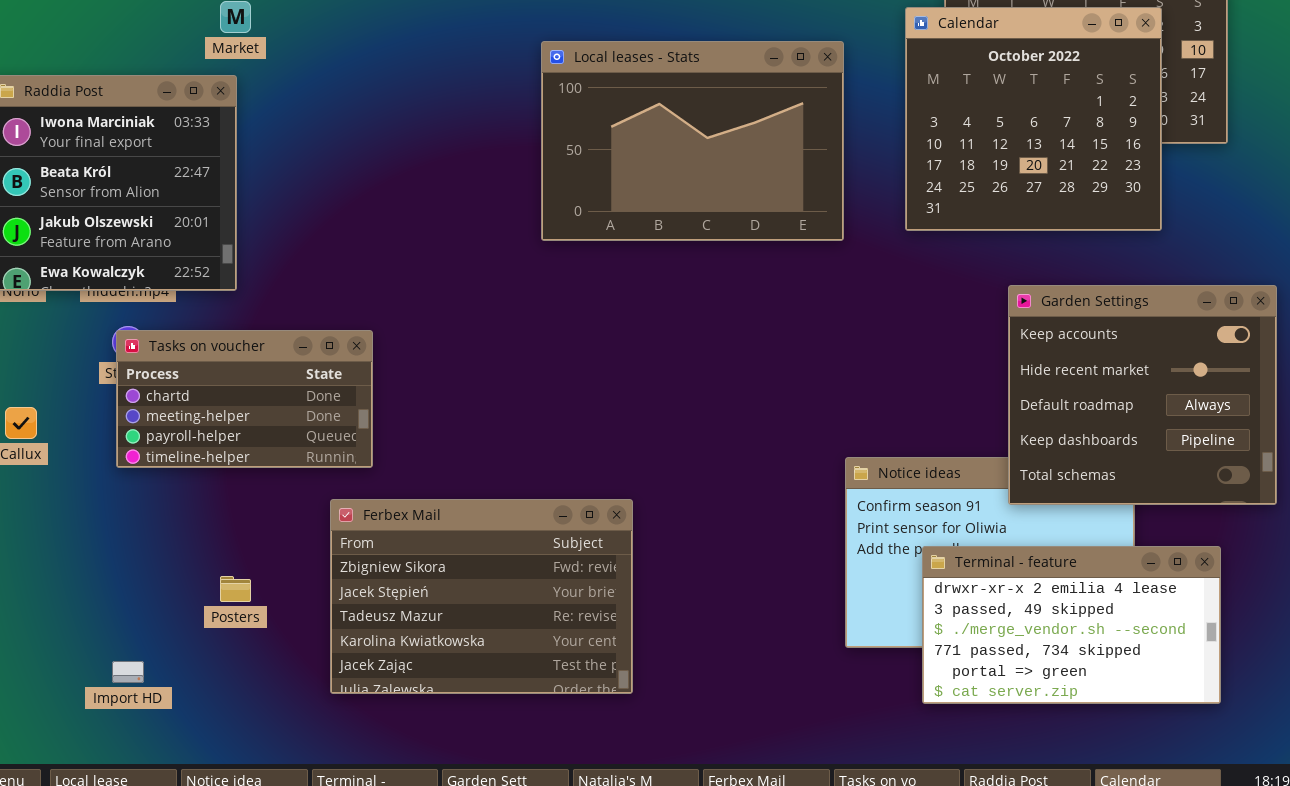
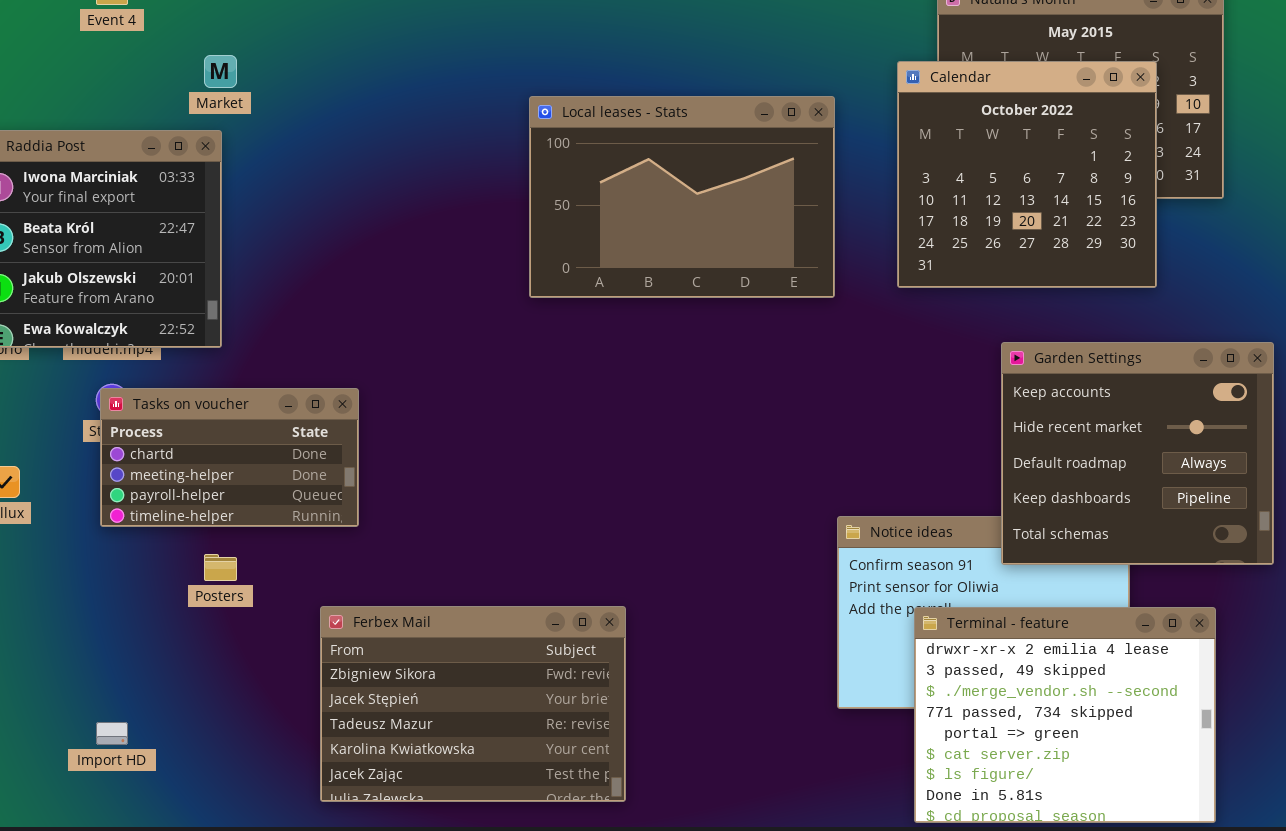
Ferbex Mail: [330,499,633,694] -> [320,606,626,802], moved
Terminal - feature: [922,546,1221,704] -> [914,607,1216,823], resized
Posters: [220,576,251,602] -> [204,554,237,581], moved

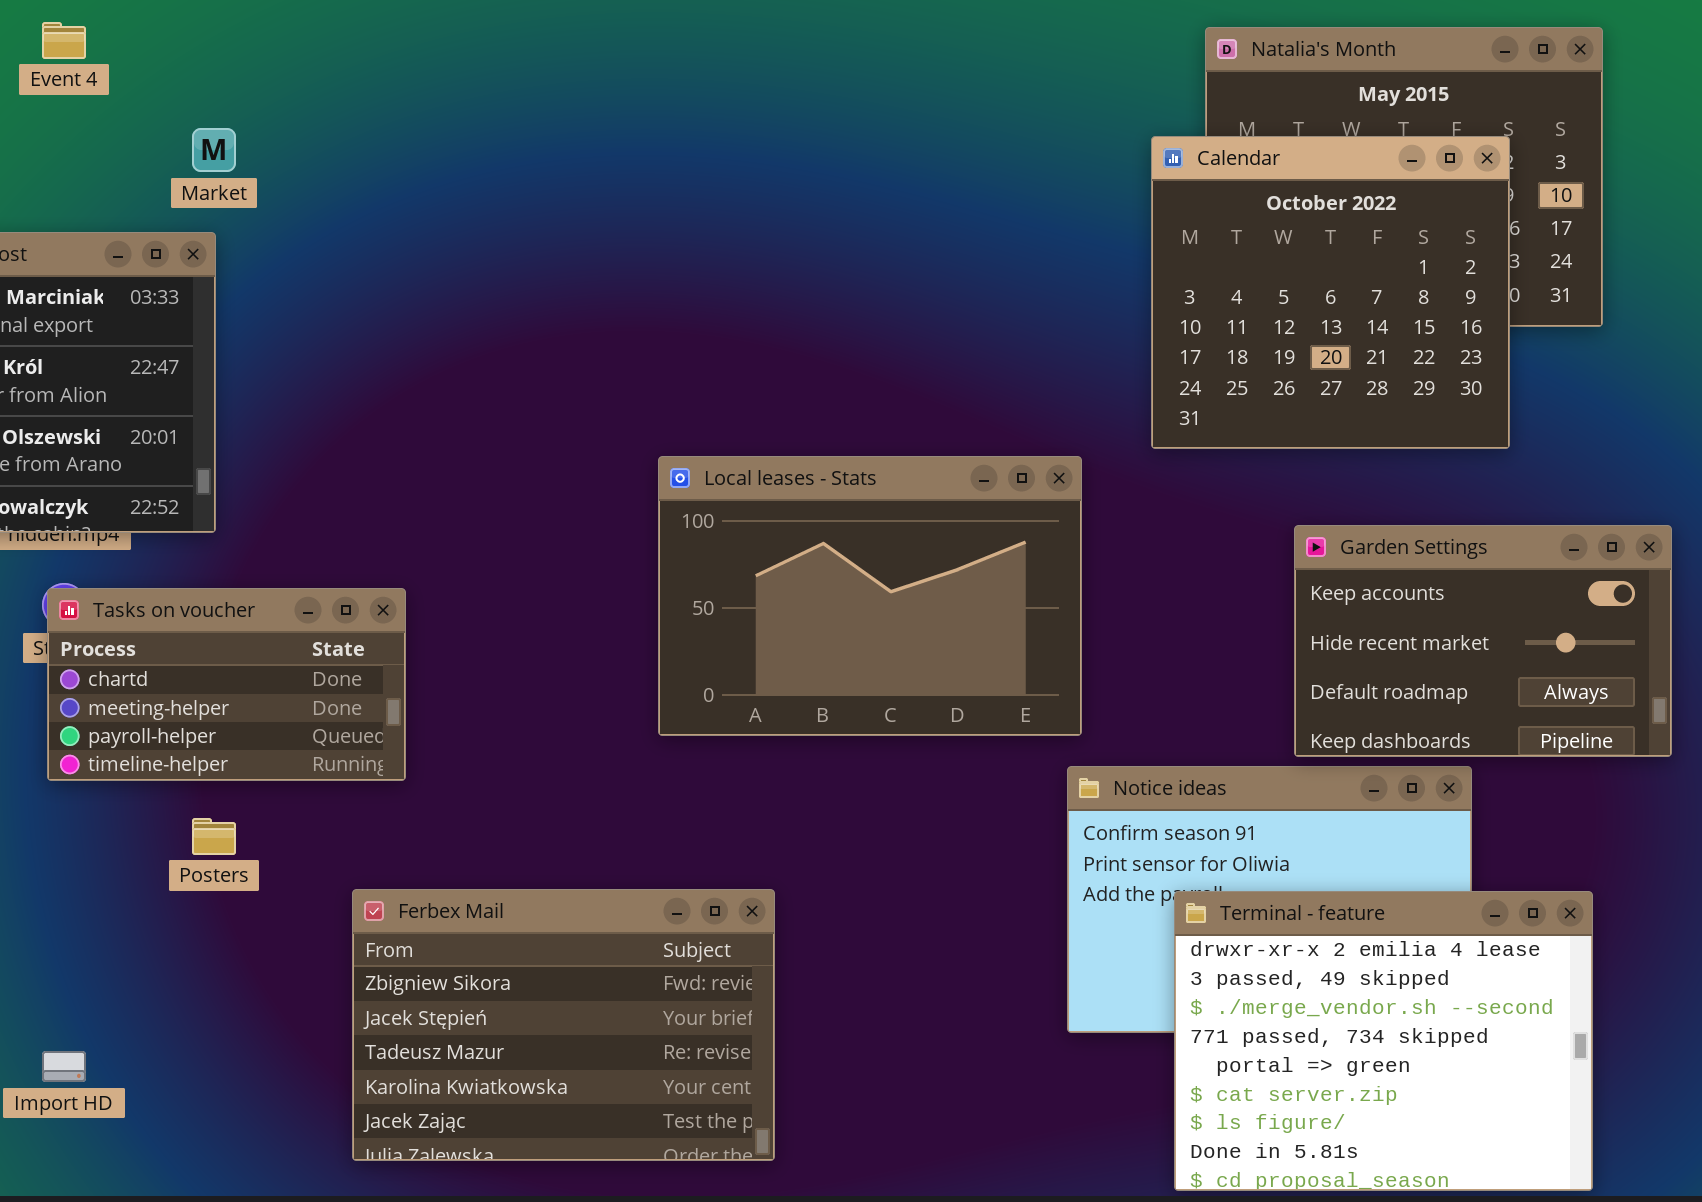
Local leases - Stats: [529,96,835,298] -> [658,456,1082,736], moved
Garden Settings: [1001,342,1274,565] -> [1294,525,1672,757], resized

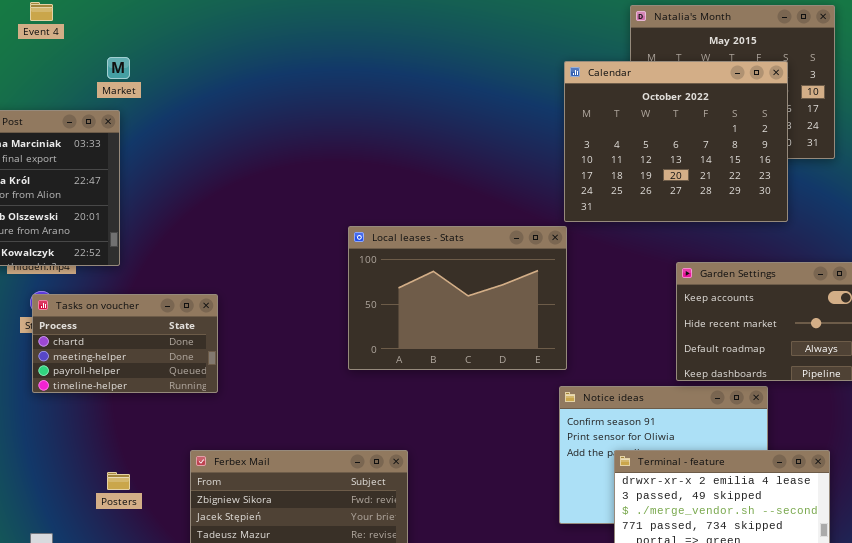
Calendar: [1151,136,1510,449] -> [564,61,788,222], resized
Posters: [192,818,236,855] -> [107,472,130,490], moved

